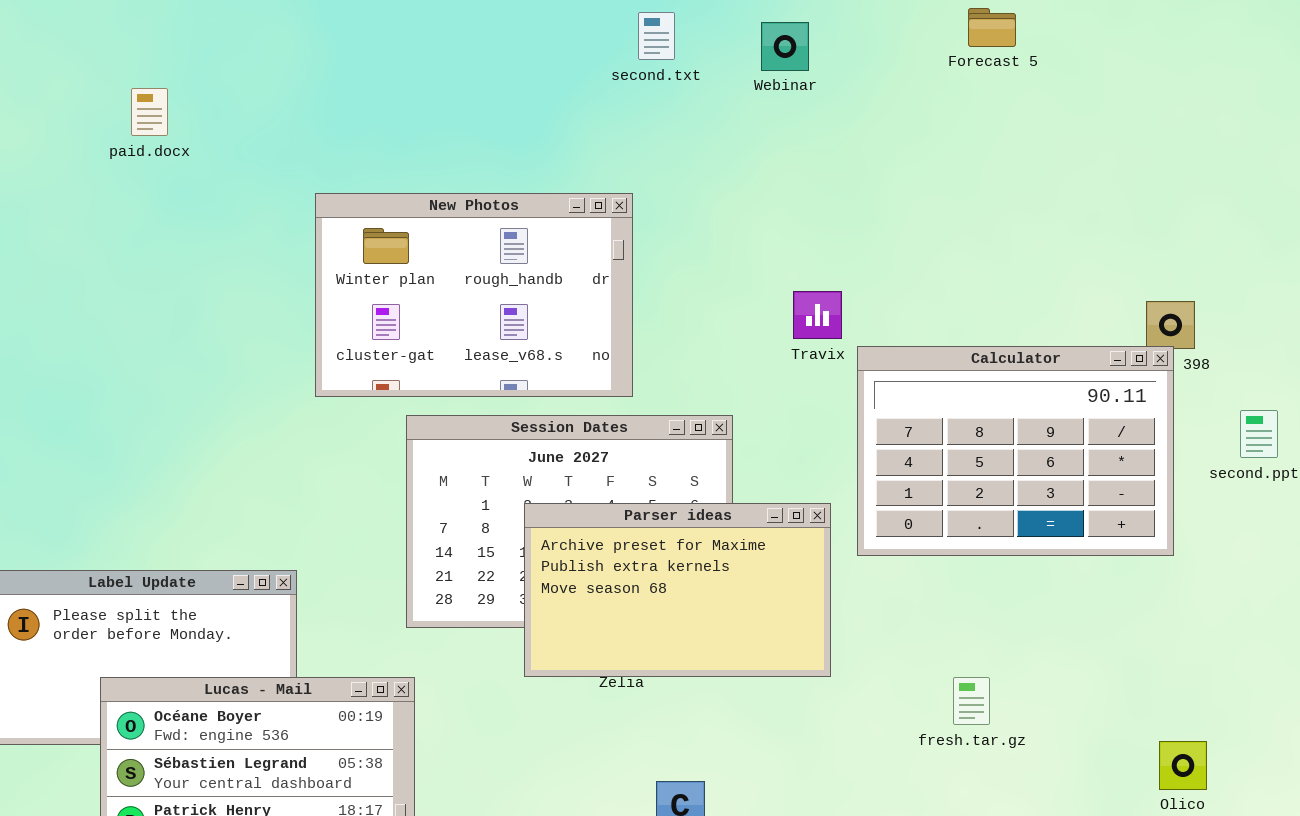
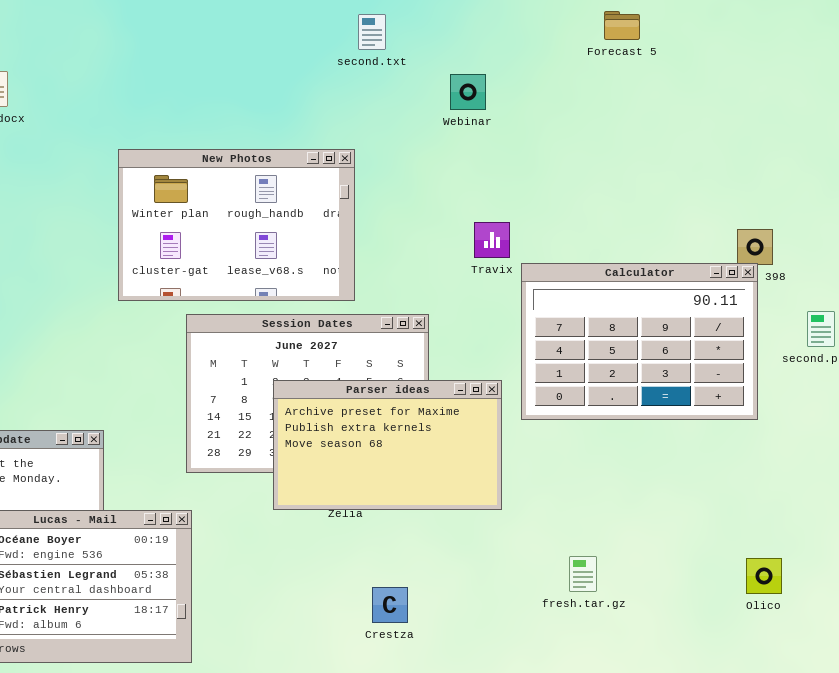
Webinar: [761,22,809,71] -> [450,74,486,110], moved
fresh.tar.gz: [953,677,990,725] -> [569,556,597,592], moved

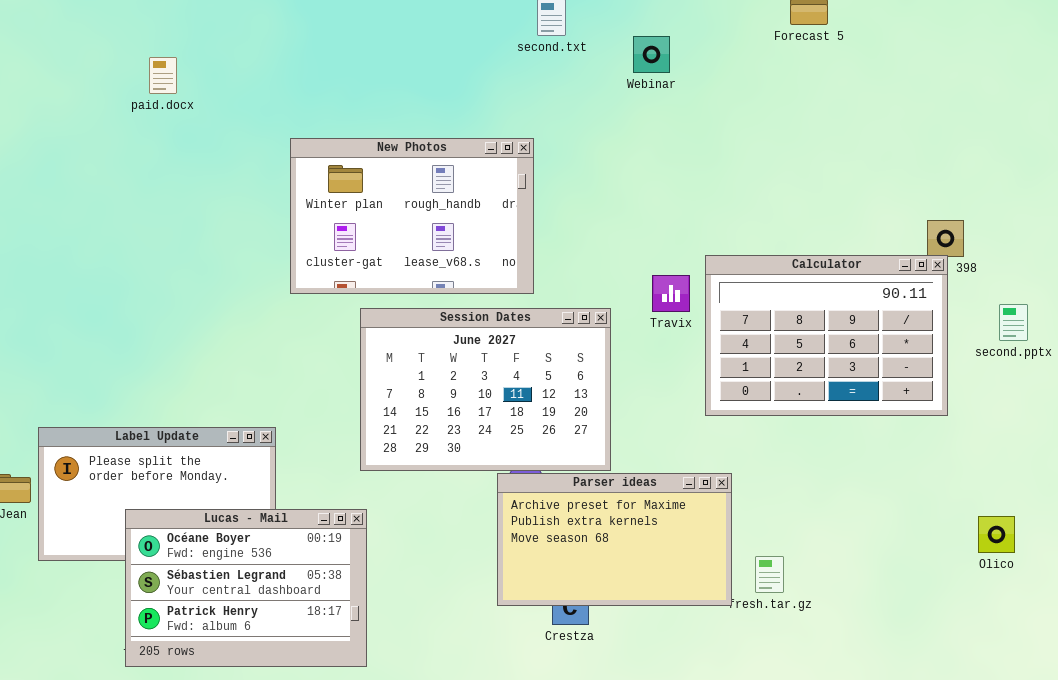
Webinar: [450,74,486,110] -> [633,36,670,73], moved
Travix: [474,222,510,258] -> [652,275,690,312], moved
Parser ideas: [273,380,502,510] -> [497,473,732,606], moved
Olico: [746,558,782,594] -> [978,516,1015,553], moved

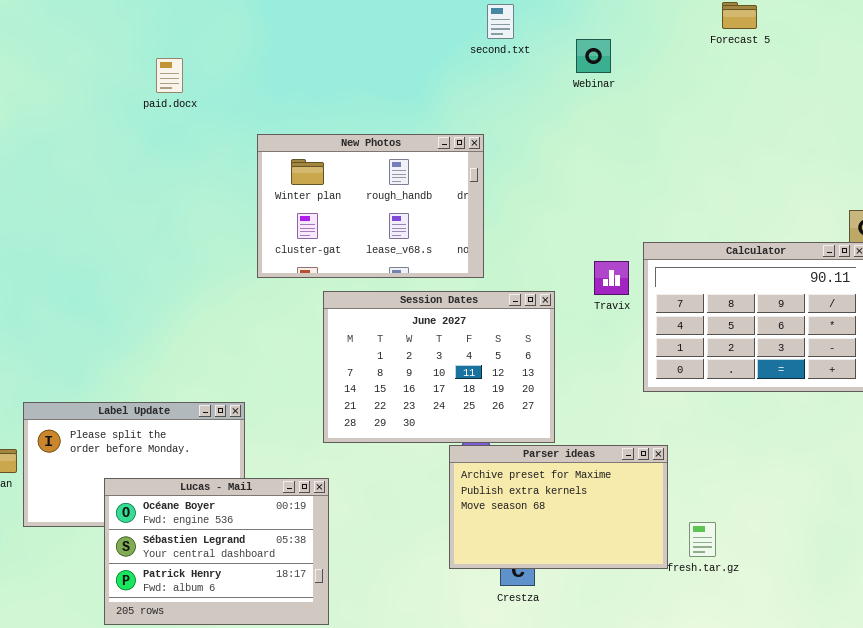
paid.docx: [149,57,177,94] -> [156,58,183,93], moved

